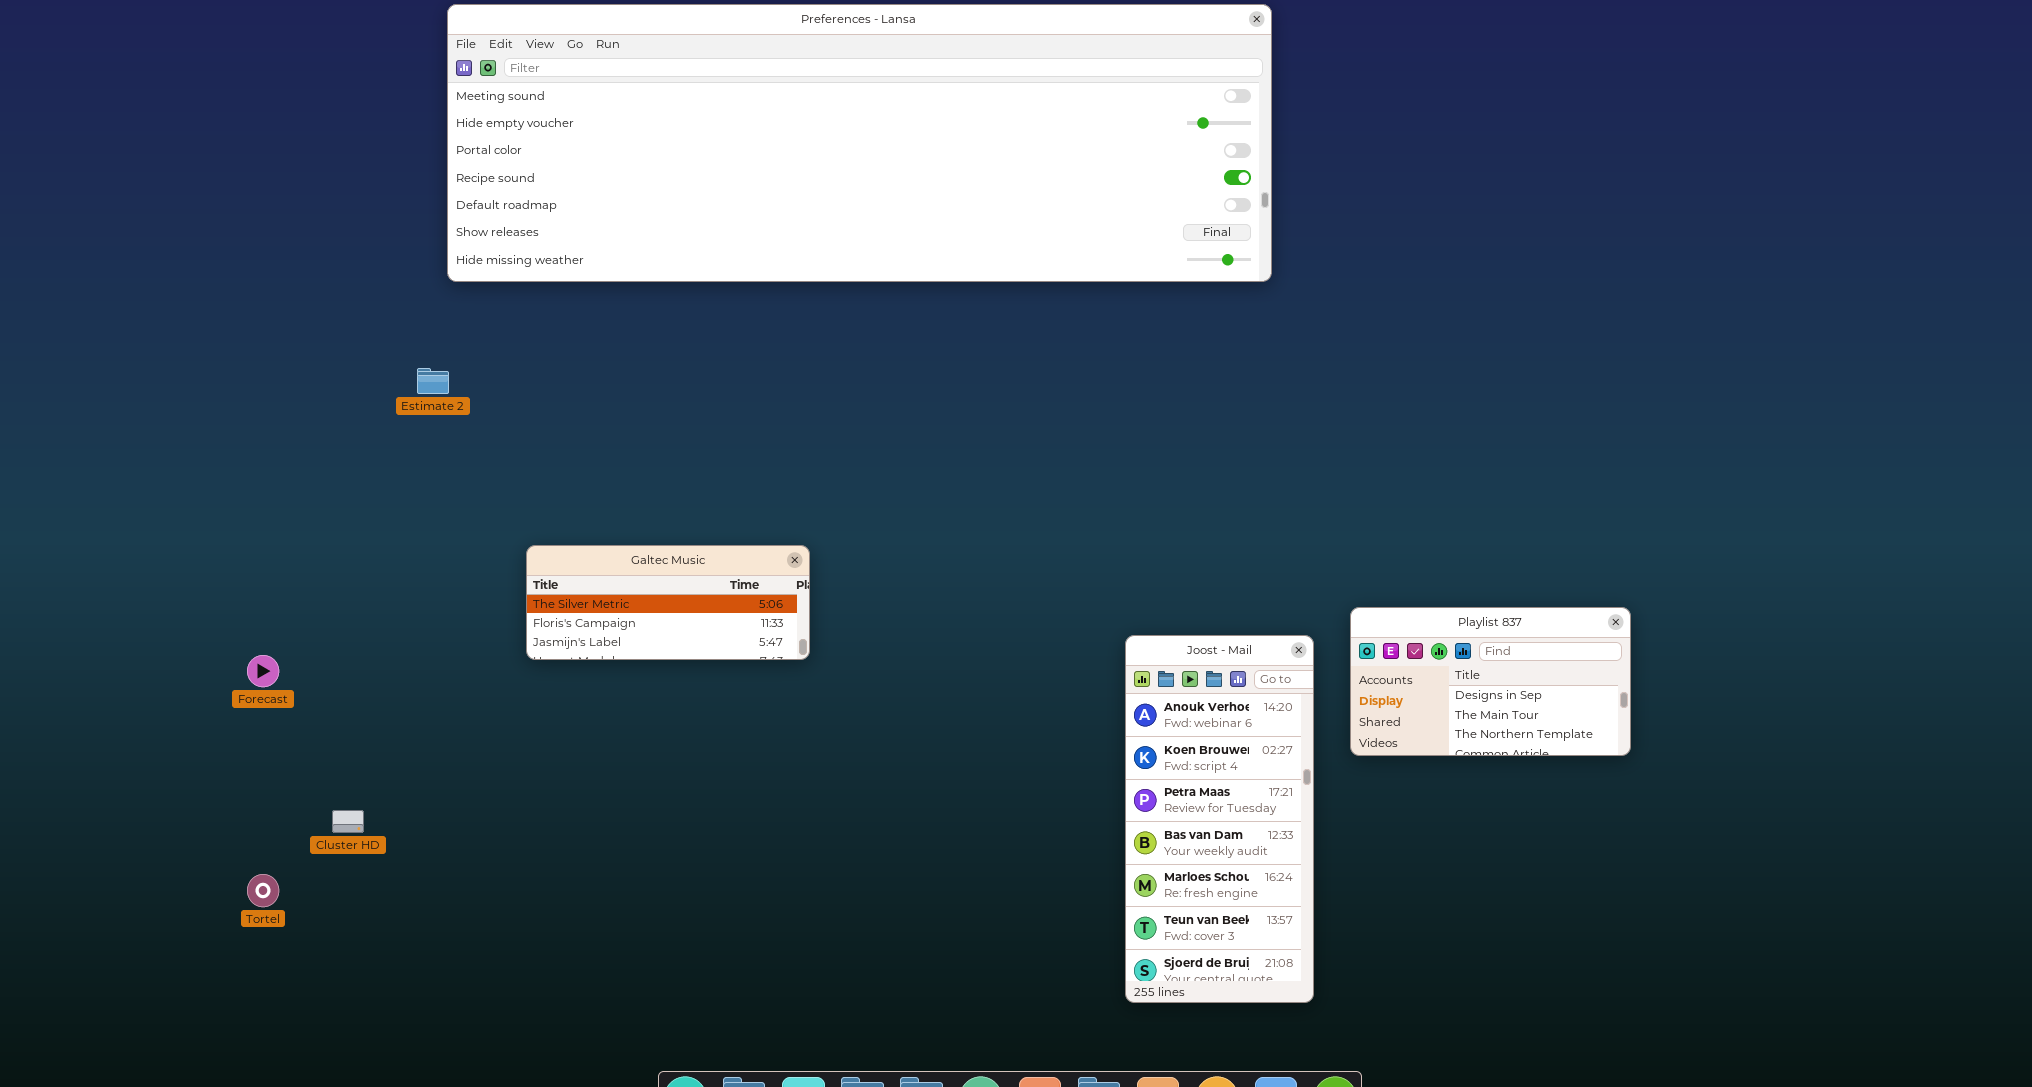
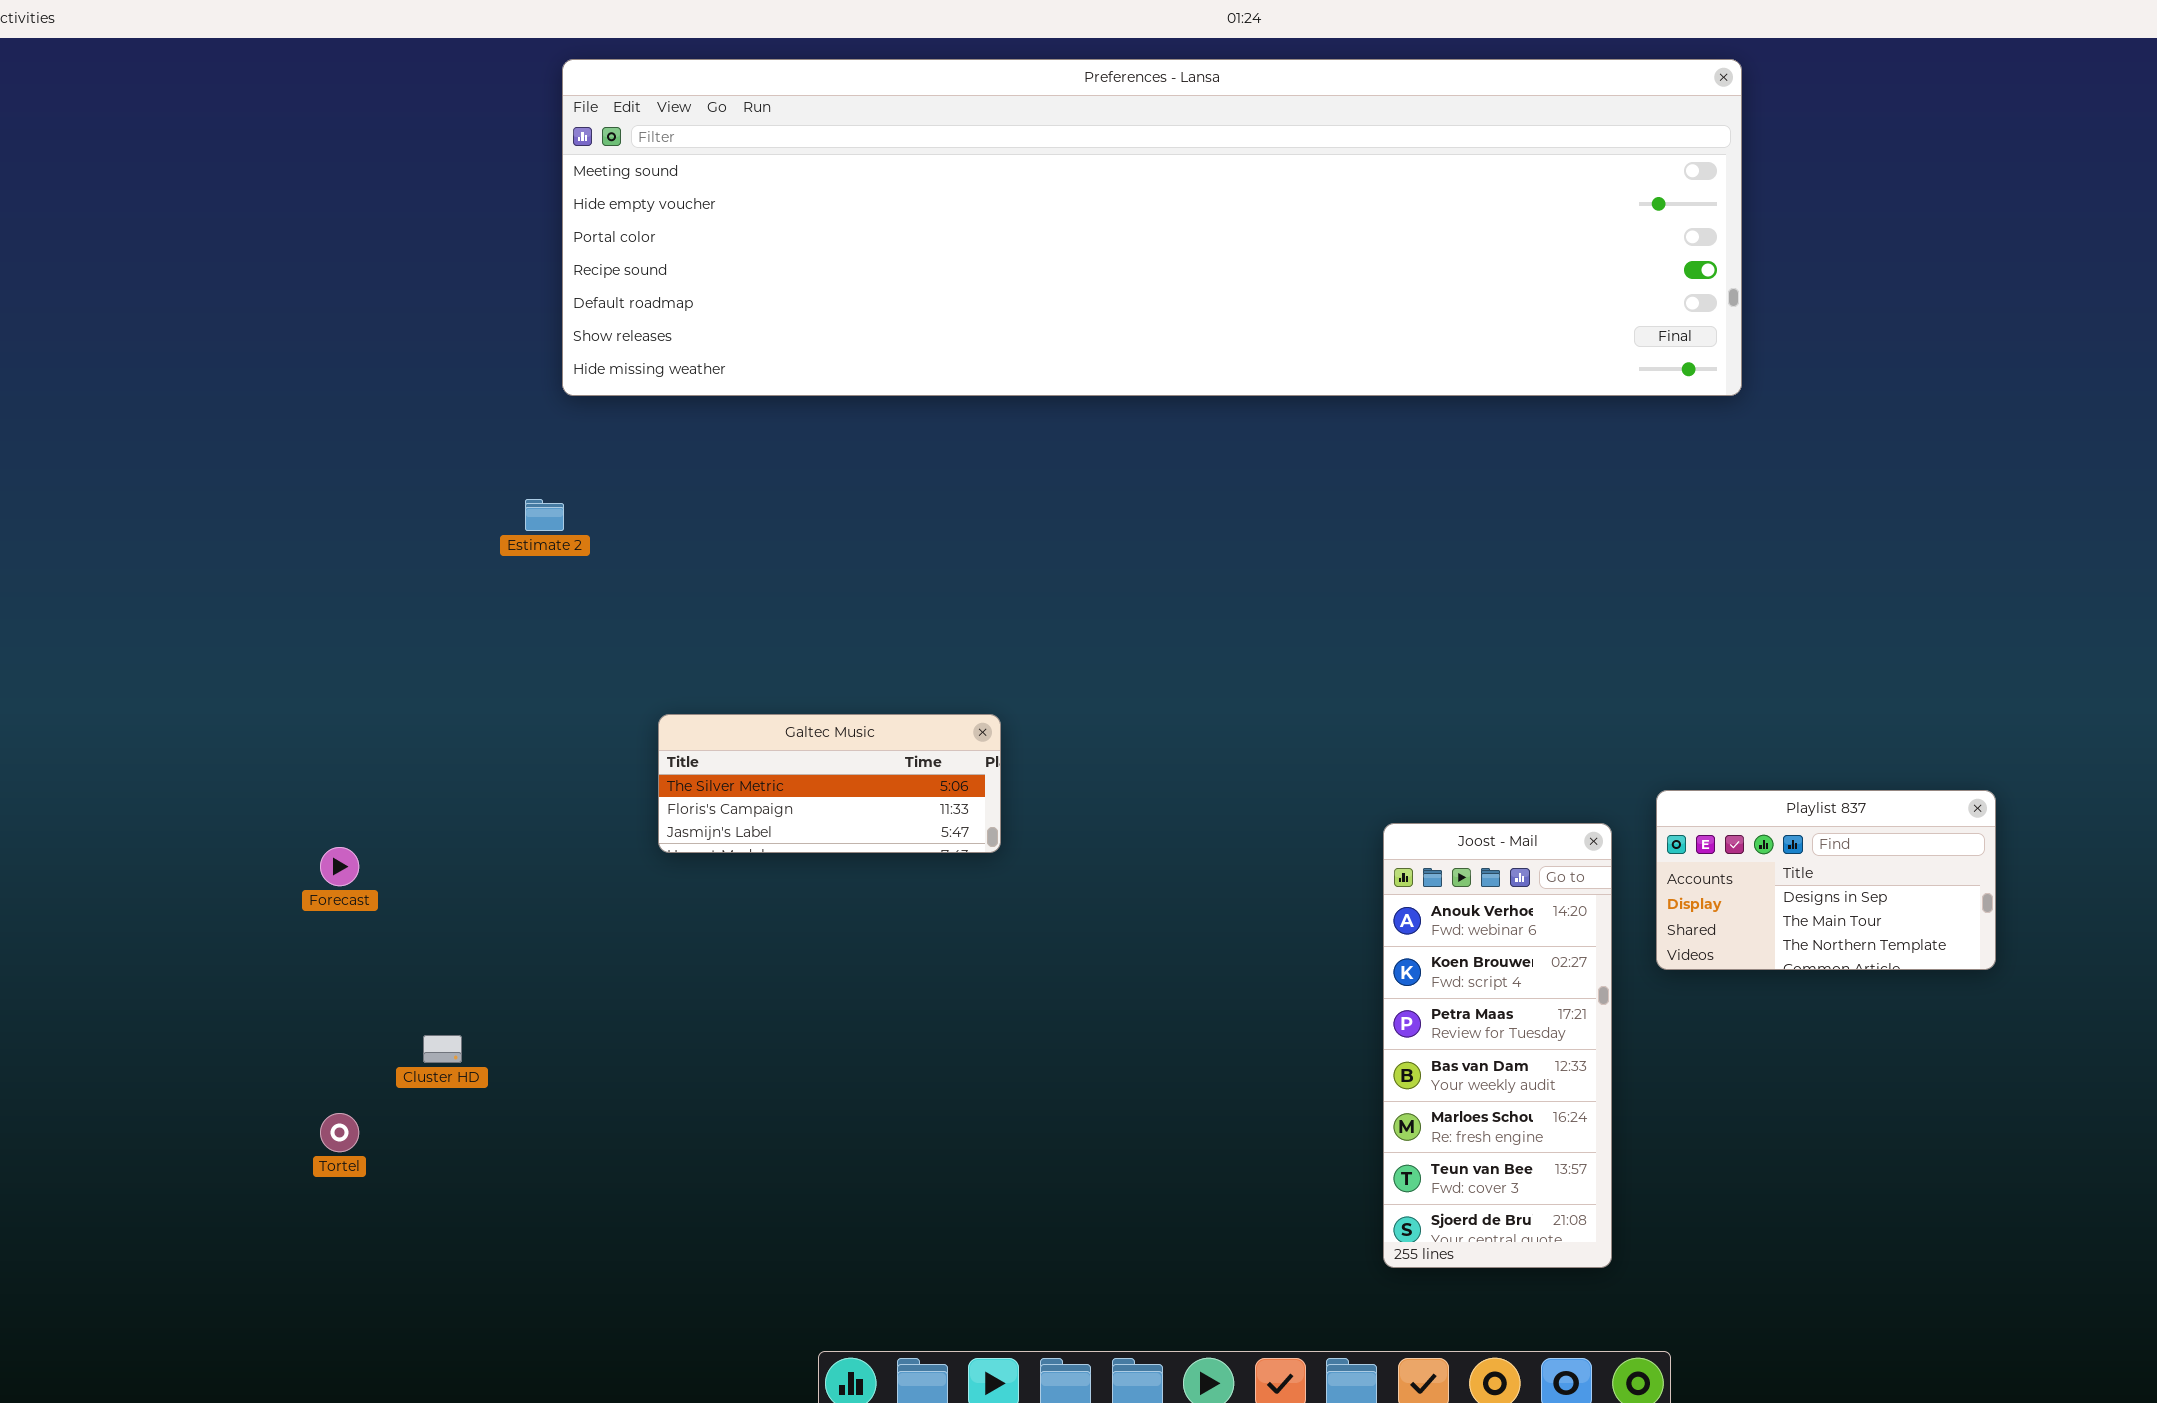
Preferences - Lansa: [447,4,1272,282] -> [562,59,1742,396], resized

